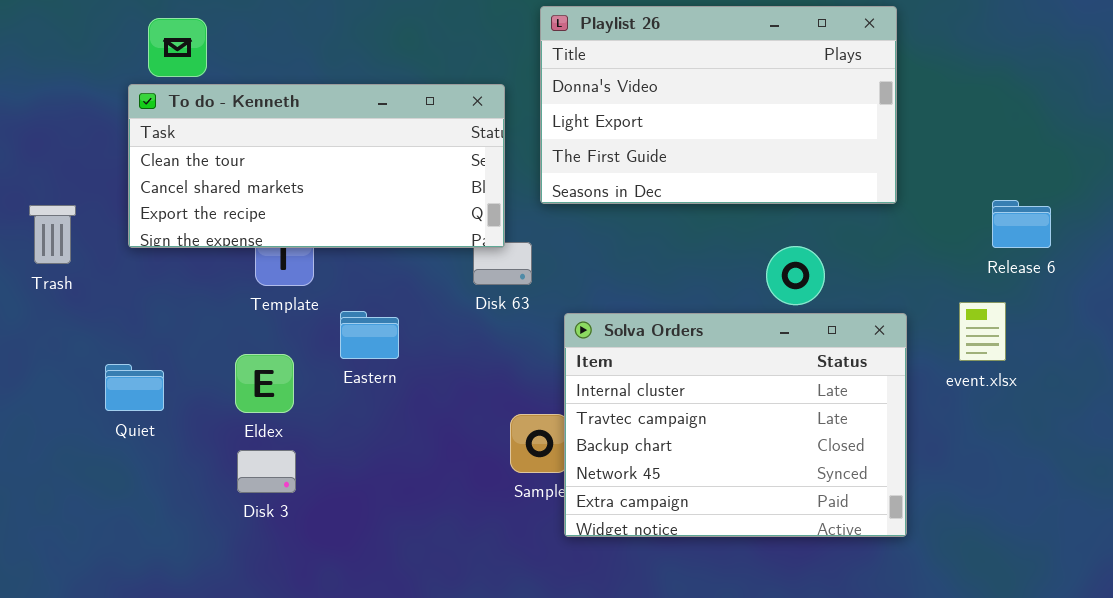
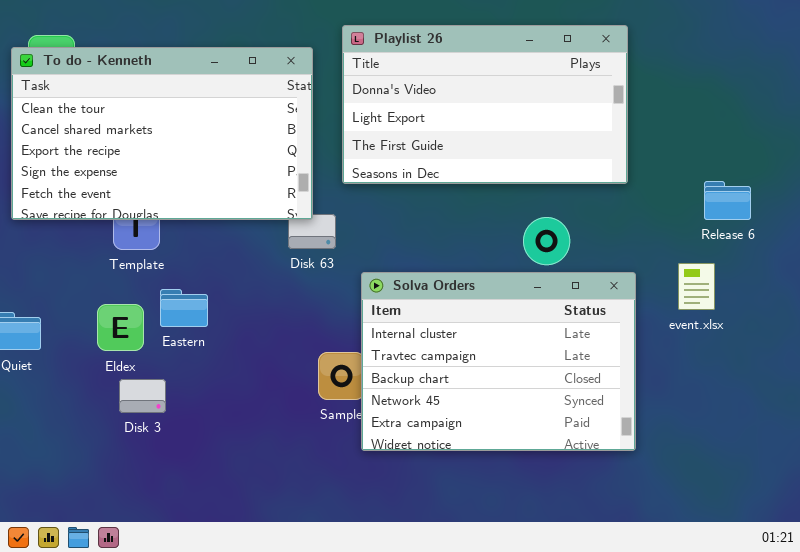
To do - Kenneth: [128,84,505,248] -> [11,47,313,220], resized
Eastern: [340,311,399,359] -> [160,289,208,327], moved
Disk 3: [237,450,296,493] -> [119,379,166,413], moved

